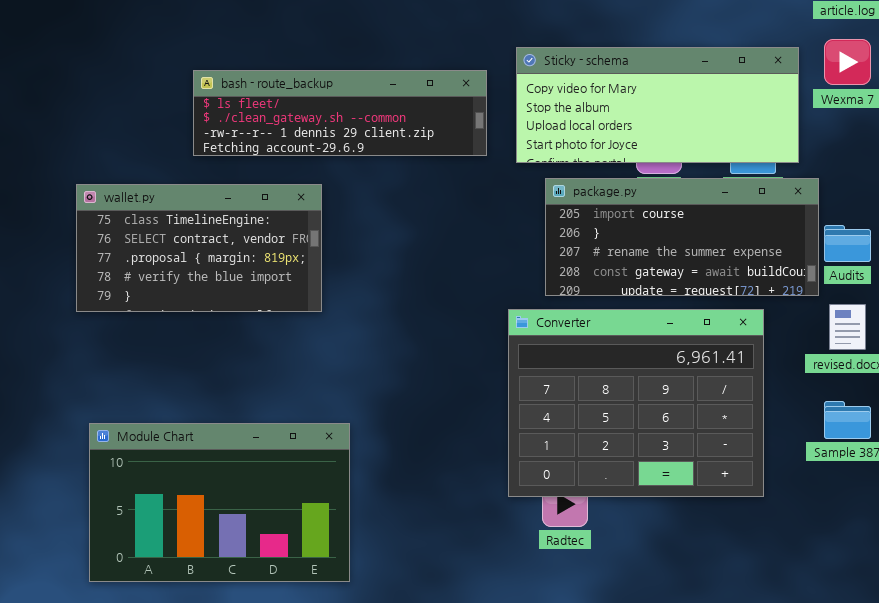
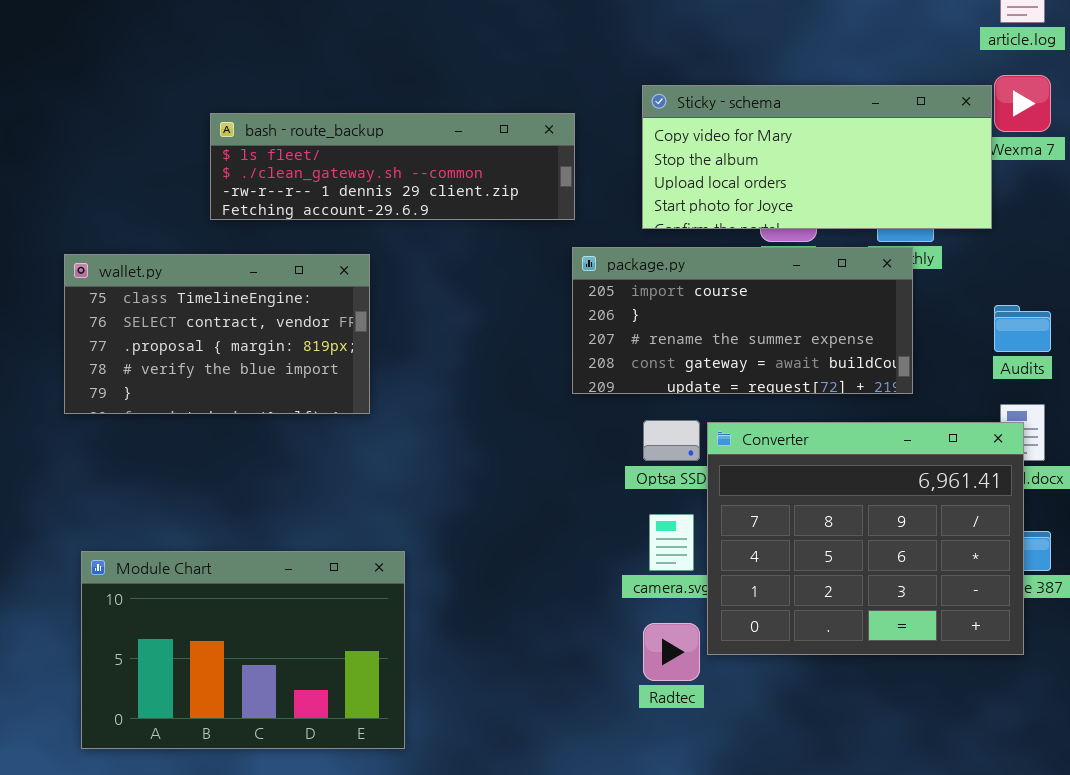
Sticky - schema: [516,47,799,163] -> [642,85,992,229], moved
package.py: [545,178,819,296] -> [572,247,913,394], moved
Converter: [508,309,764,497] -> [707,422,1024,655], moved

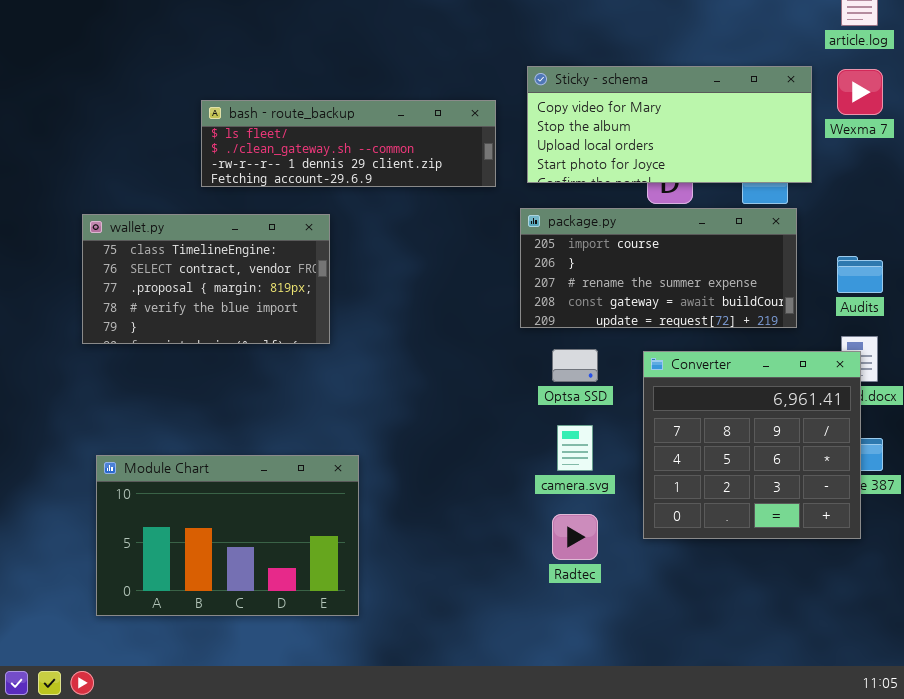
Sticky - schema: [642,85,992,229] -> [527,66,812,183], moved
package.py: [572,247,913,394] -> [520,208,797,328], moved
Converter: [707,422,1024,655] -> [643,351,861,539], resized

